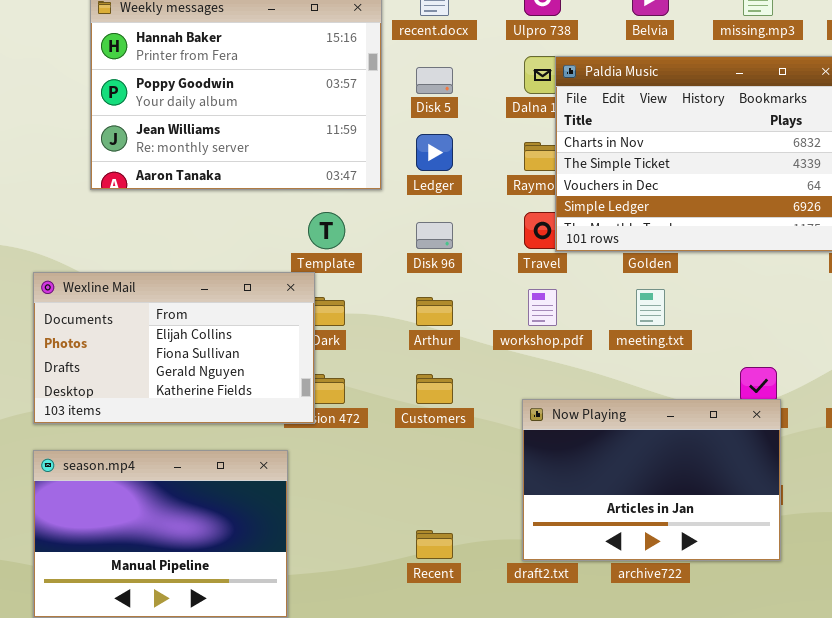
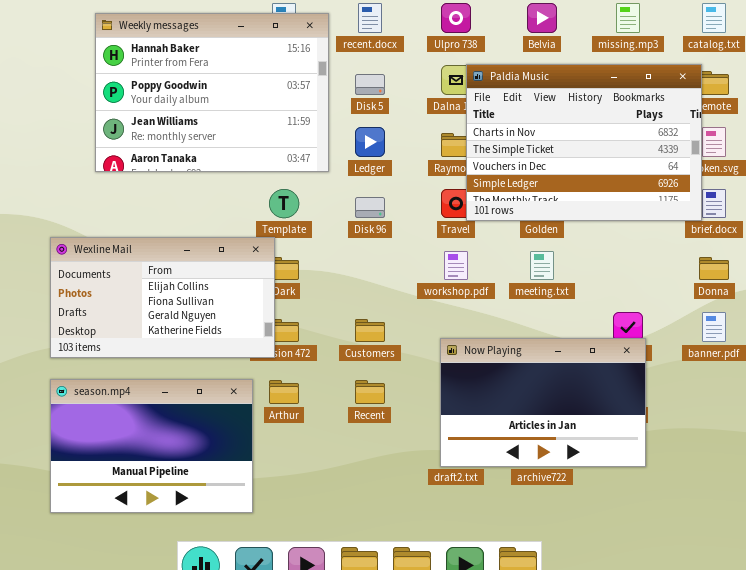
Arthur: [416,297,453,326] -> [269,380,299,404], moved
Recent: [416,530,453,559] -> [355,380,385,404], moved

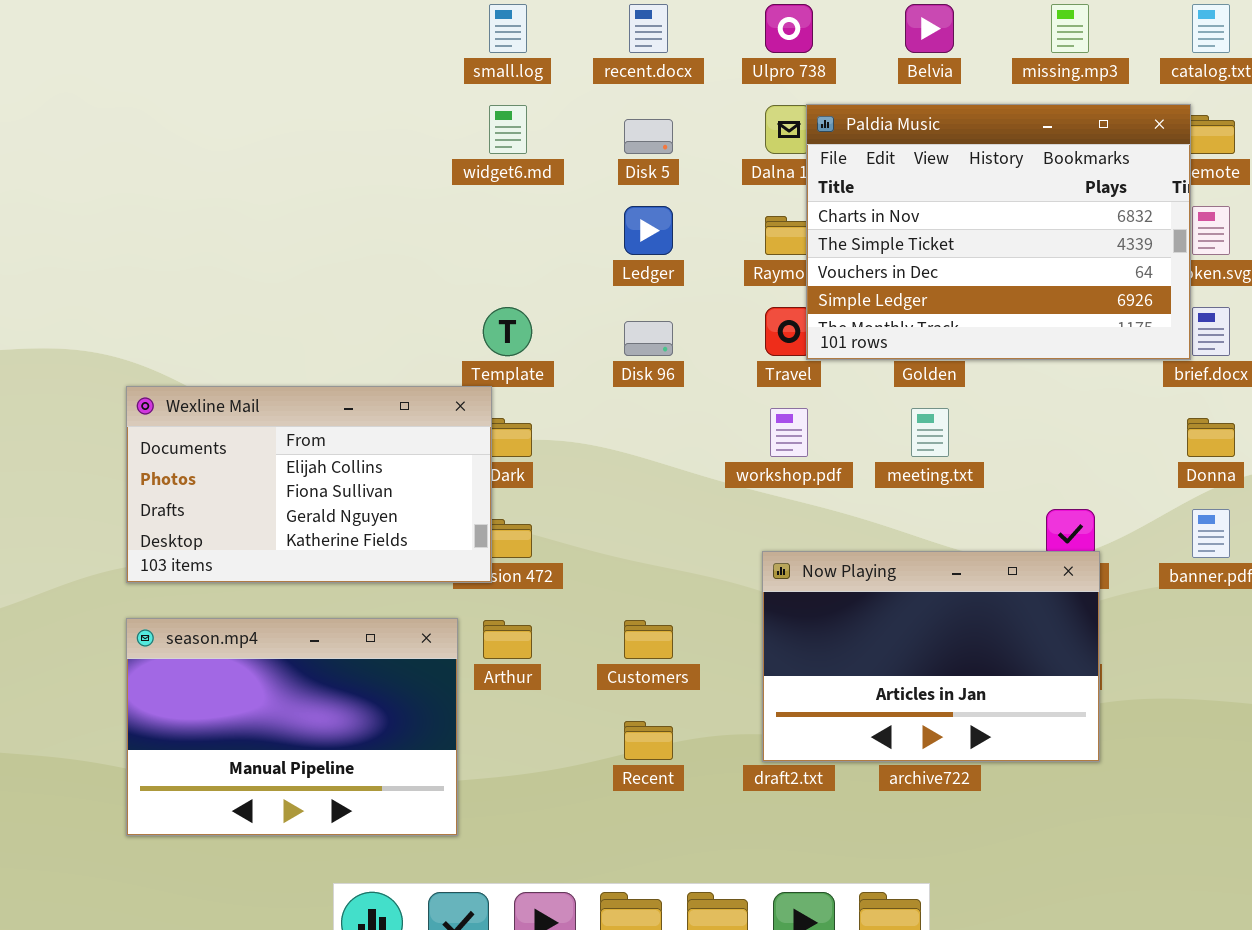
Weekly messages: [95,13,329,172] -> none, closed
Customers: [355,319,385,342] -> [624,620,673,659], moved
Recent: [355,380,385,404] -> [624,721,673,760], moved

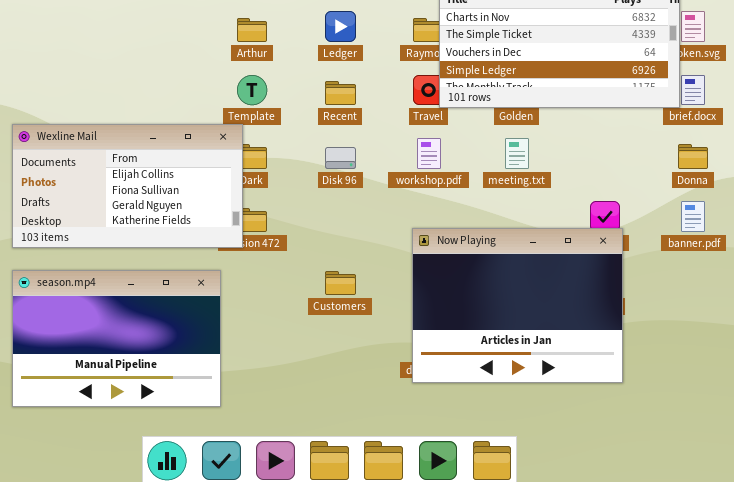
Disk 96: [624,321,673,356] -> [325,147,356,169], moved
Now Playing: [762,551,1100,762] -> [412,228,623,383], resized
Arthur: [483,620,532,659] -> [237,18,267,42], moved
Recent: [624,721,673,760] -> [325,81,356,105], moved

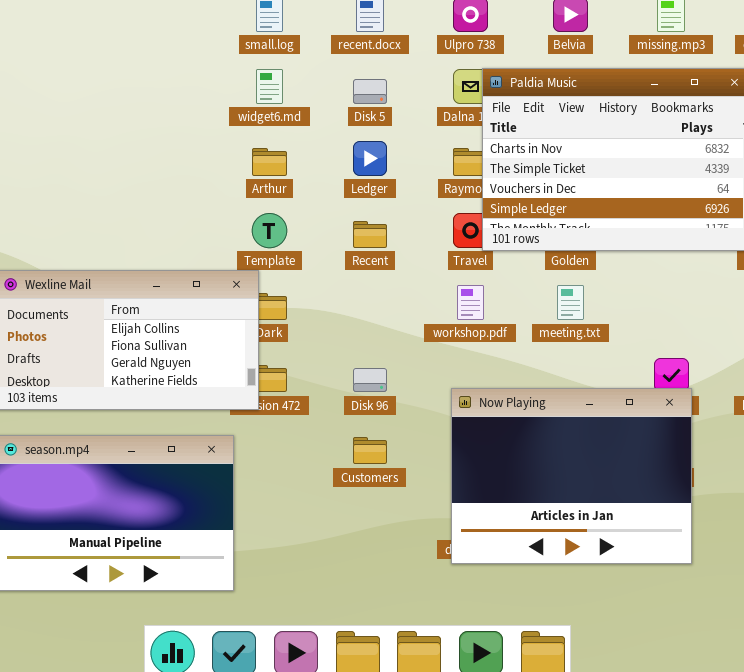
Disk 96: [325,147,356,169] -> [353,368,387,392], moved

